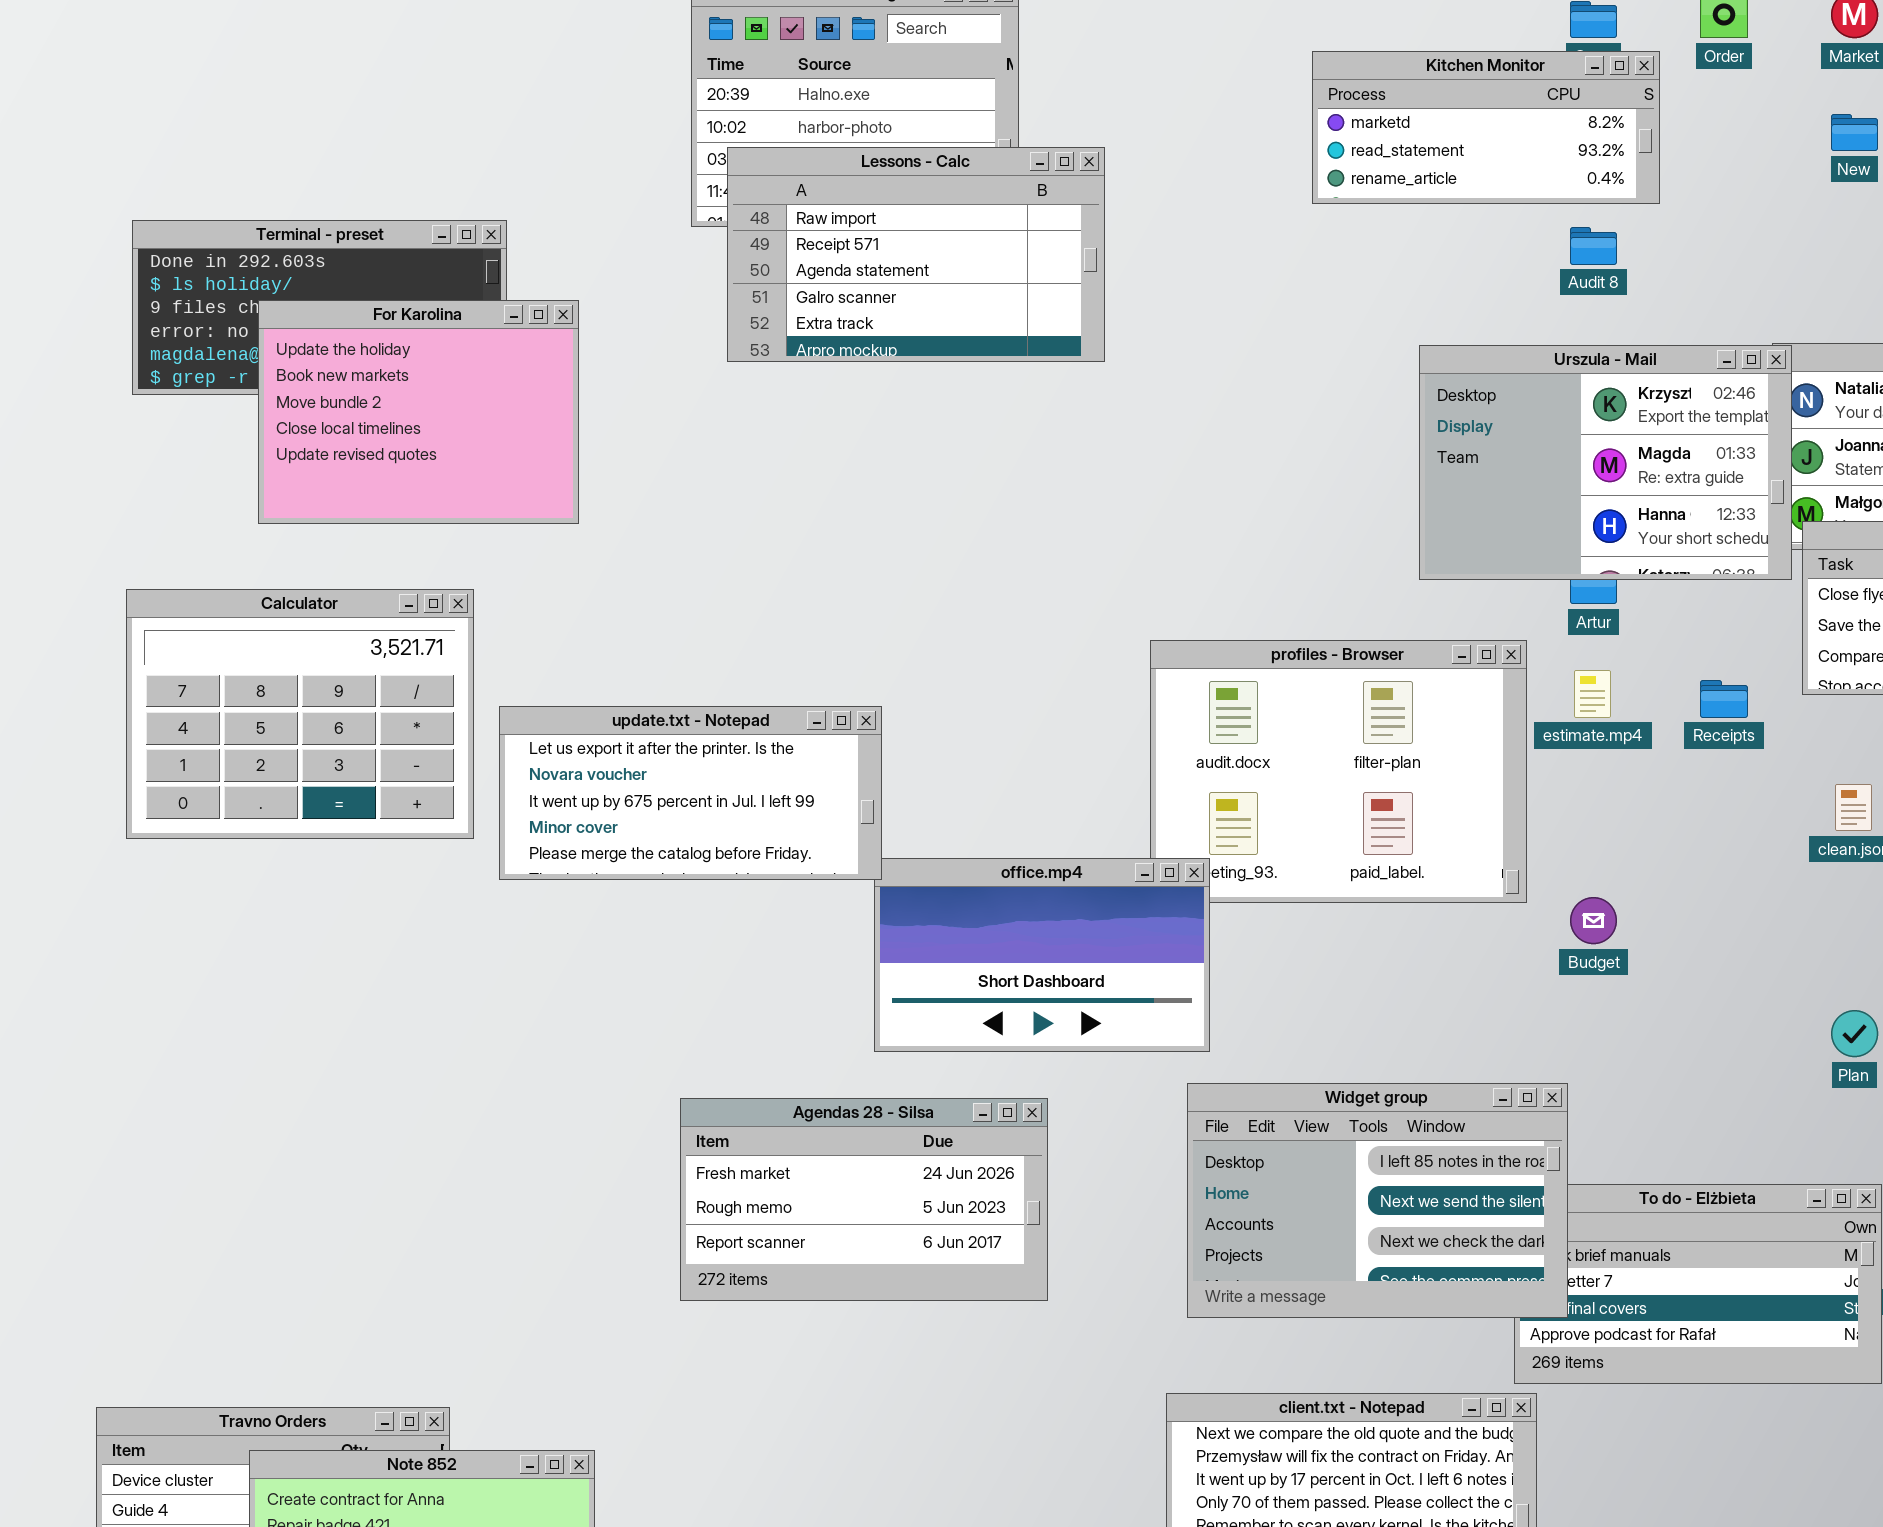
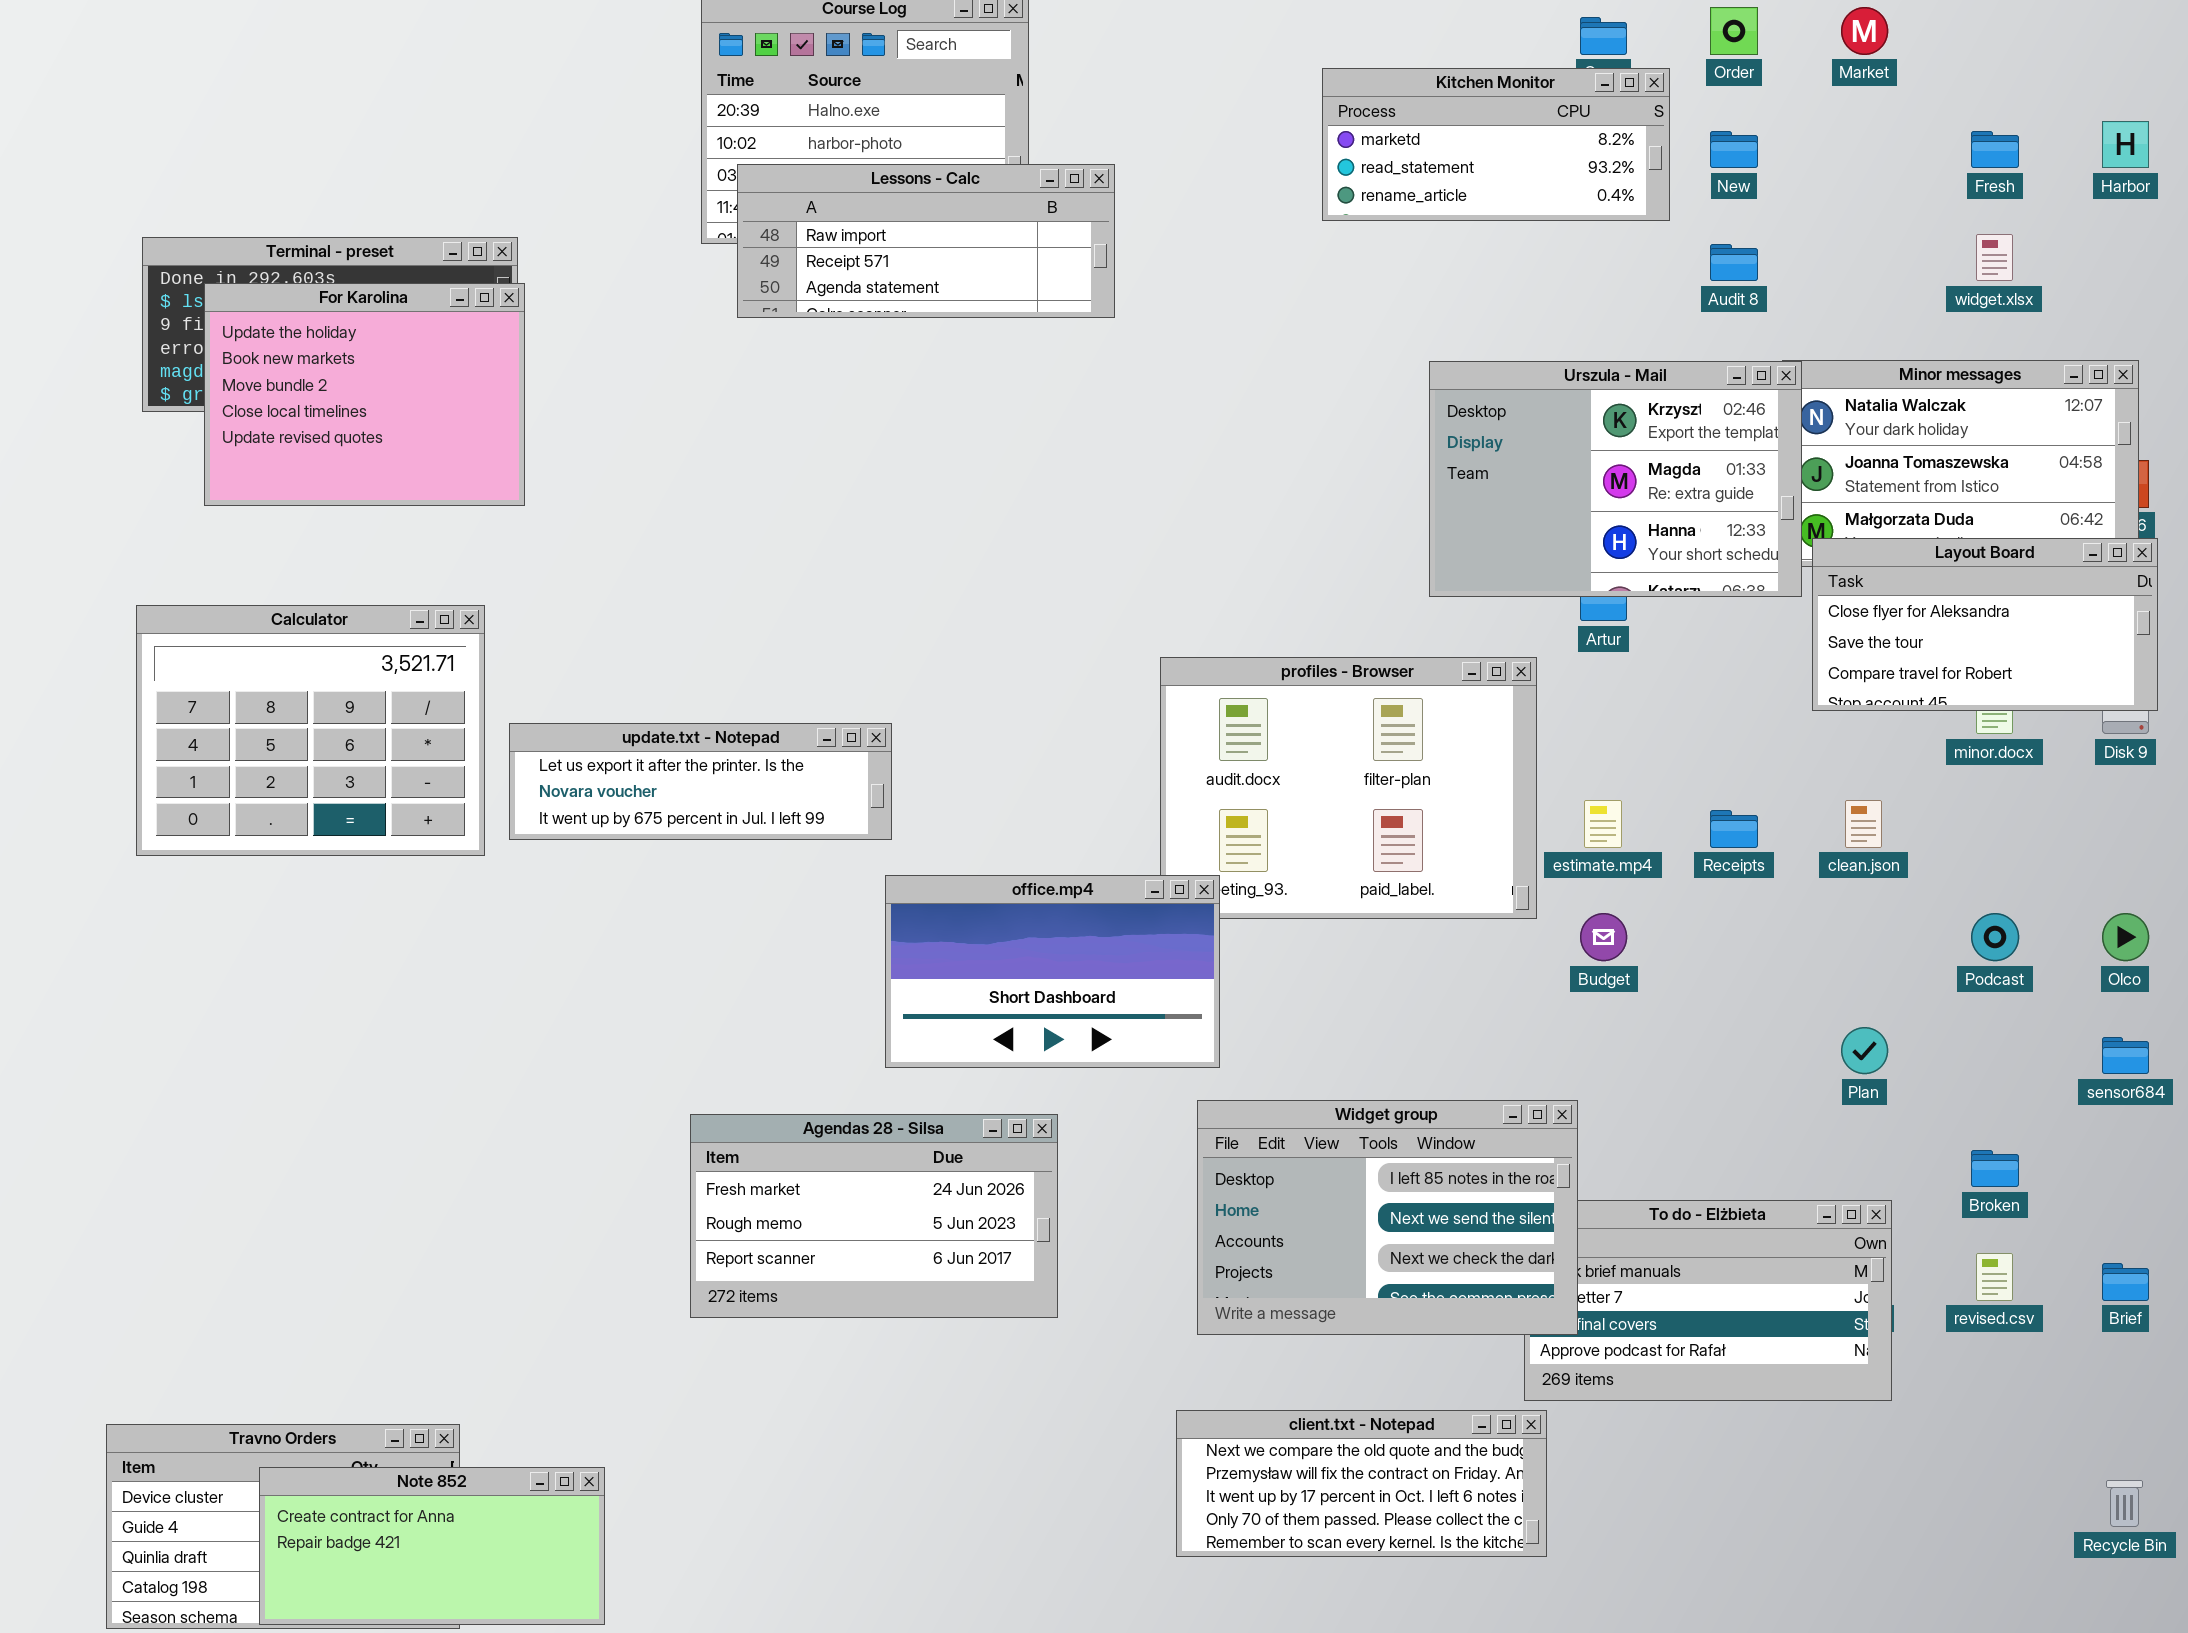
New: [1831,114,1878,151] -> [1710,131,1758,168], moved
Lessons - Calc: [727,147,1105,362] -> [737,164,1115,318], resized
Audit 8: [1570,227,1617,265] -> [1710,244,1758,281], moved
For Karolina: [258,300,579,524] -> [204,283,525,506], moved
estimate.mp4: [1574,670,1611,718] -> [1584,800,1622,848], moved
Receipts: [1700,680,1748,718] -> [1710,810,1758,848], moved
update.txt - Notepad: [499,706,882,880] -> [509,723,892,840], resized

